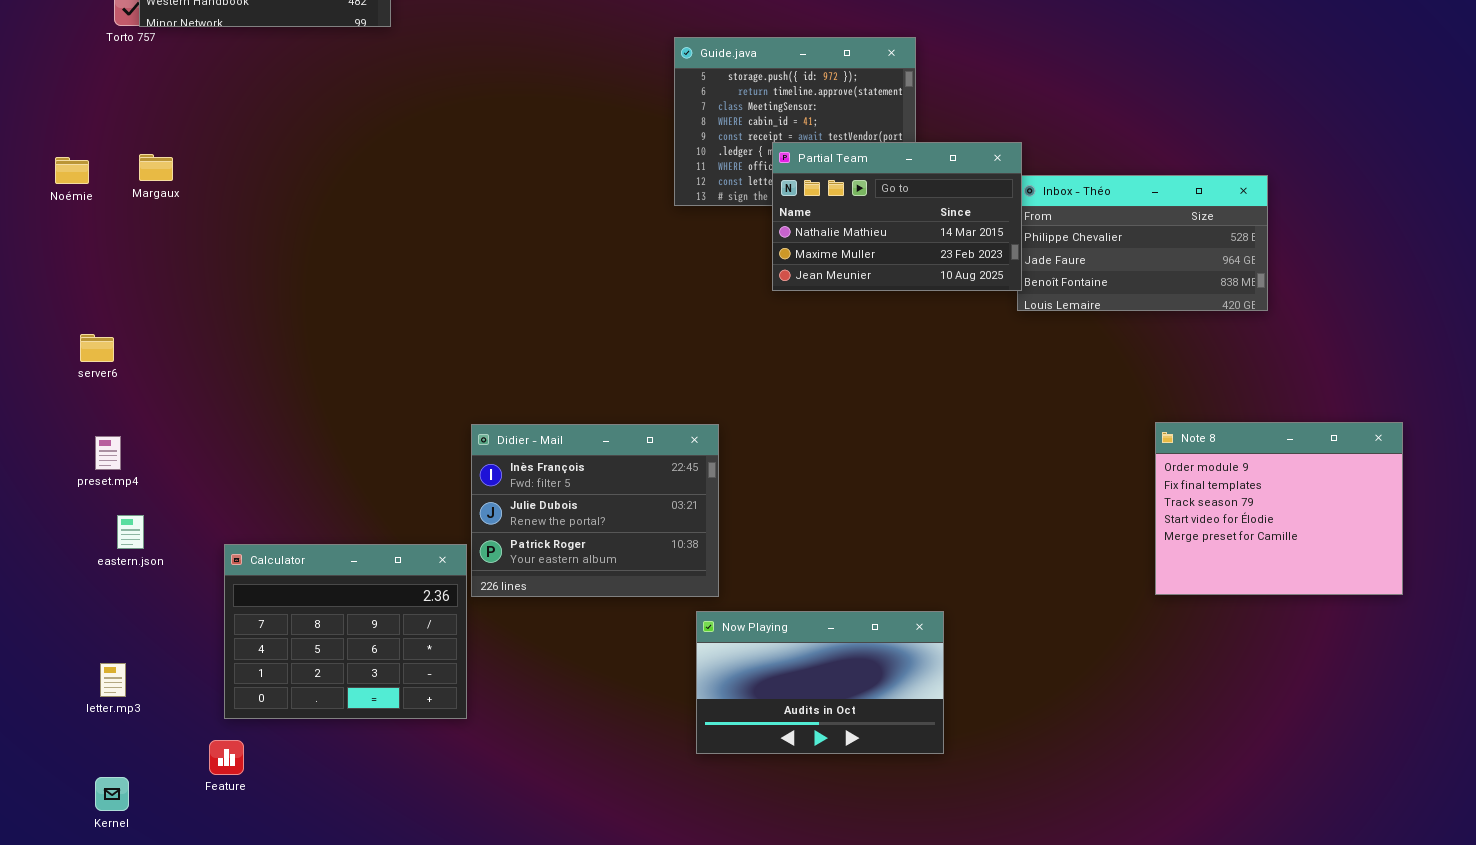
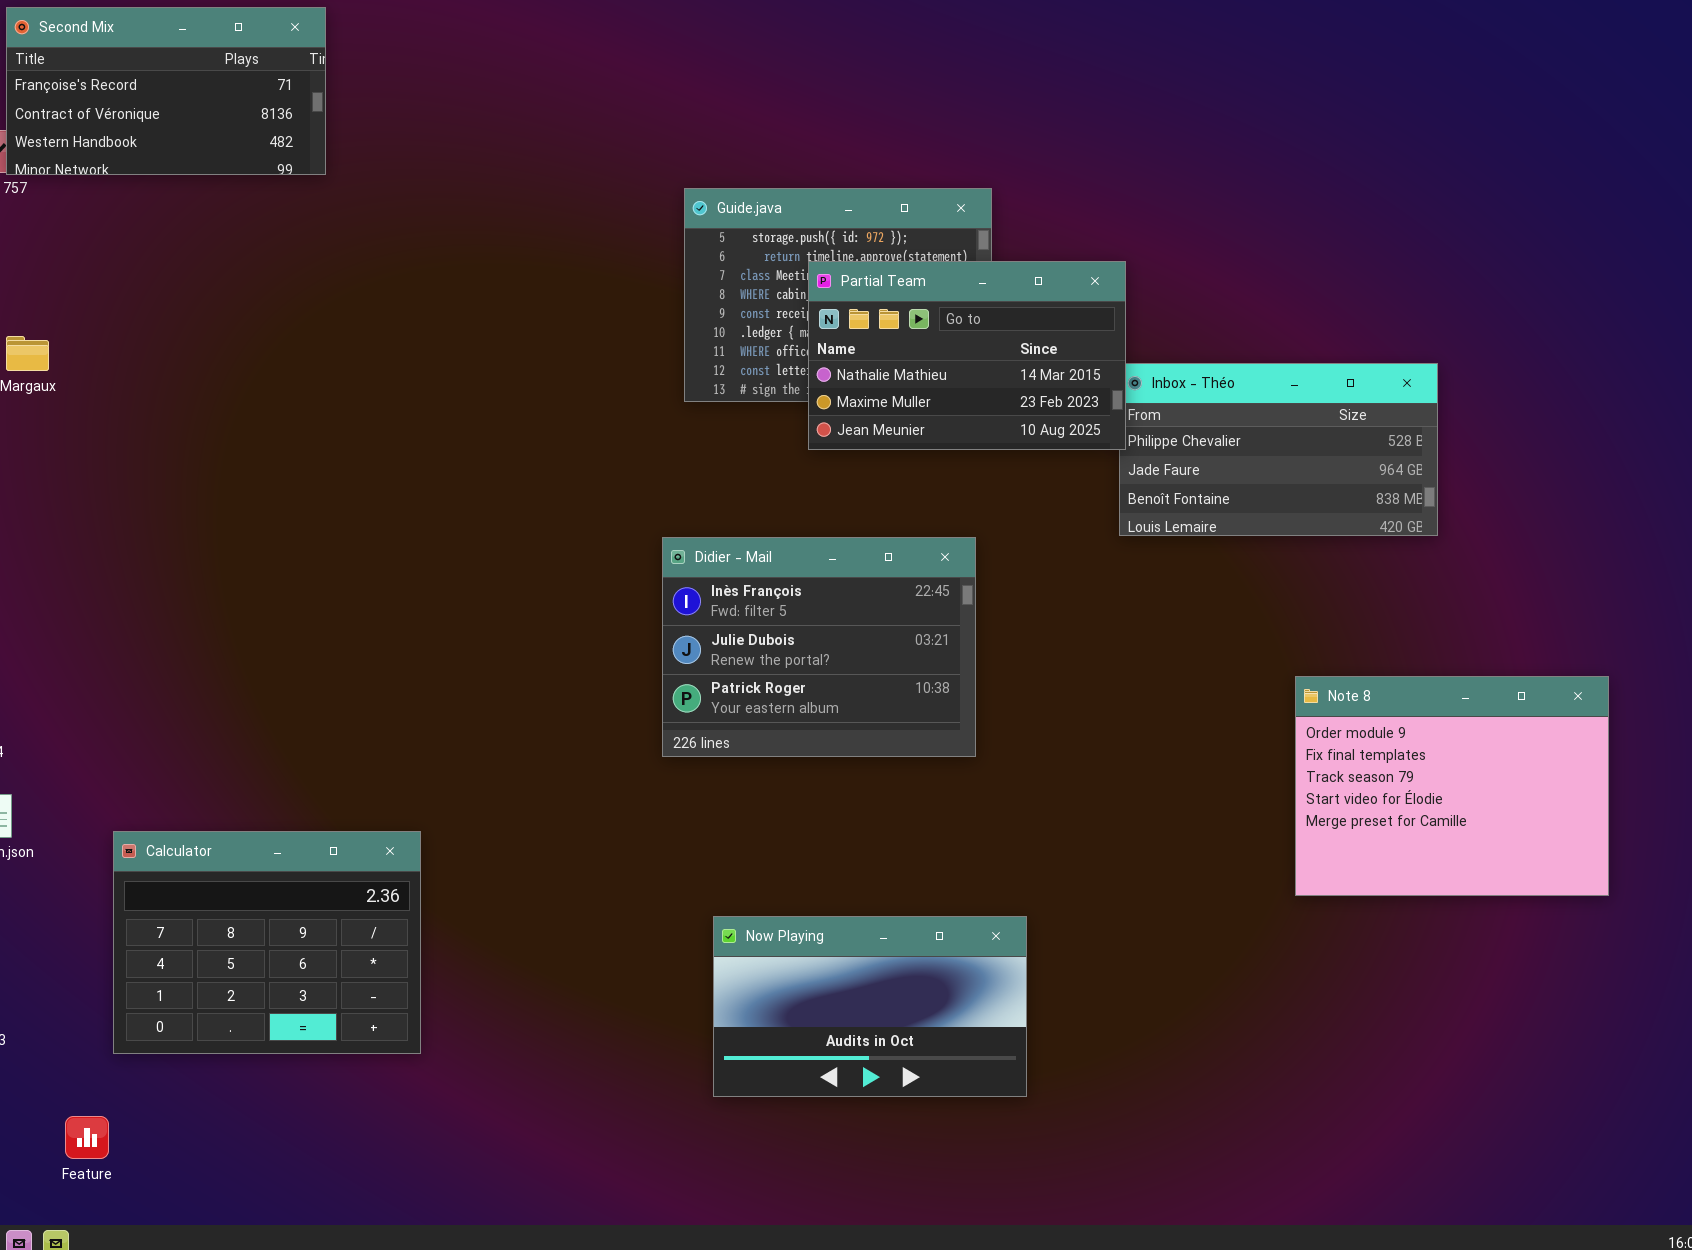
Partial Team: [772,142,1022,291] -> [808,261,1126,450], moved
Didier - Mail: [471,424,719,597] -> [662,537,976,757], moved
Feature: [209,740,244,775] -> [65,1116,109,1159], moved

